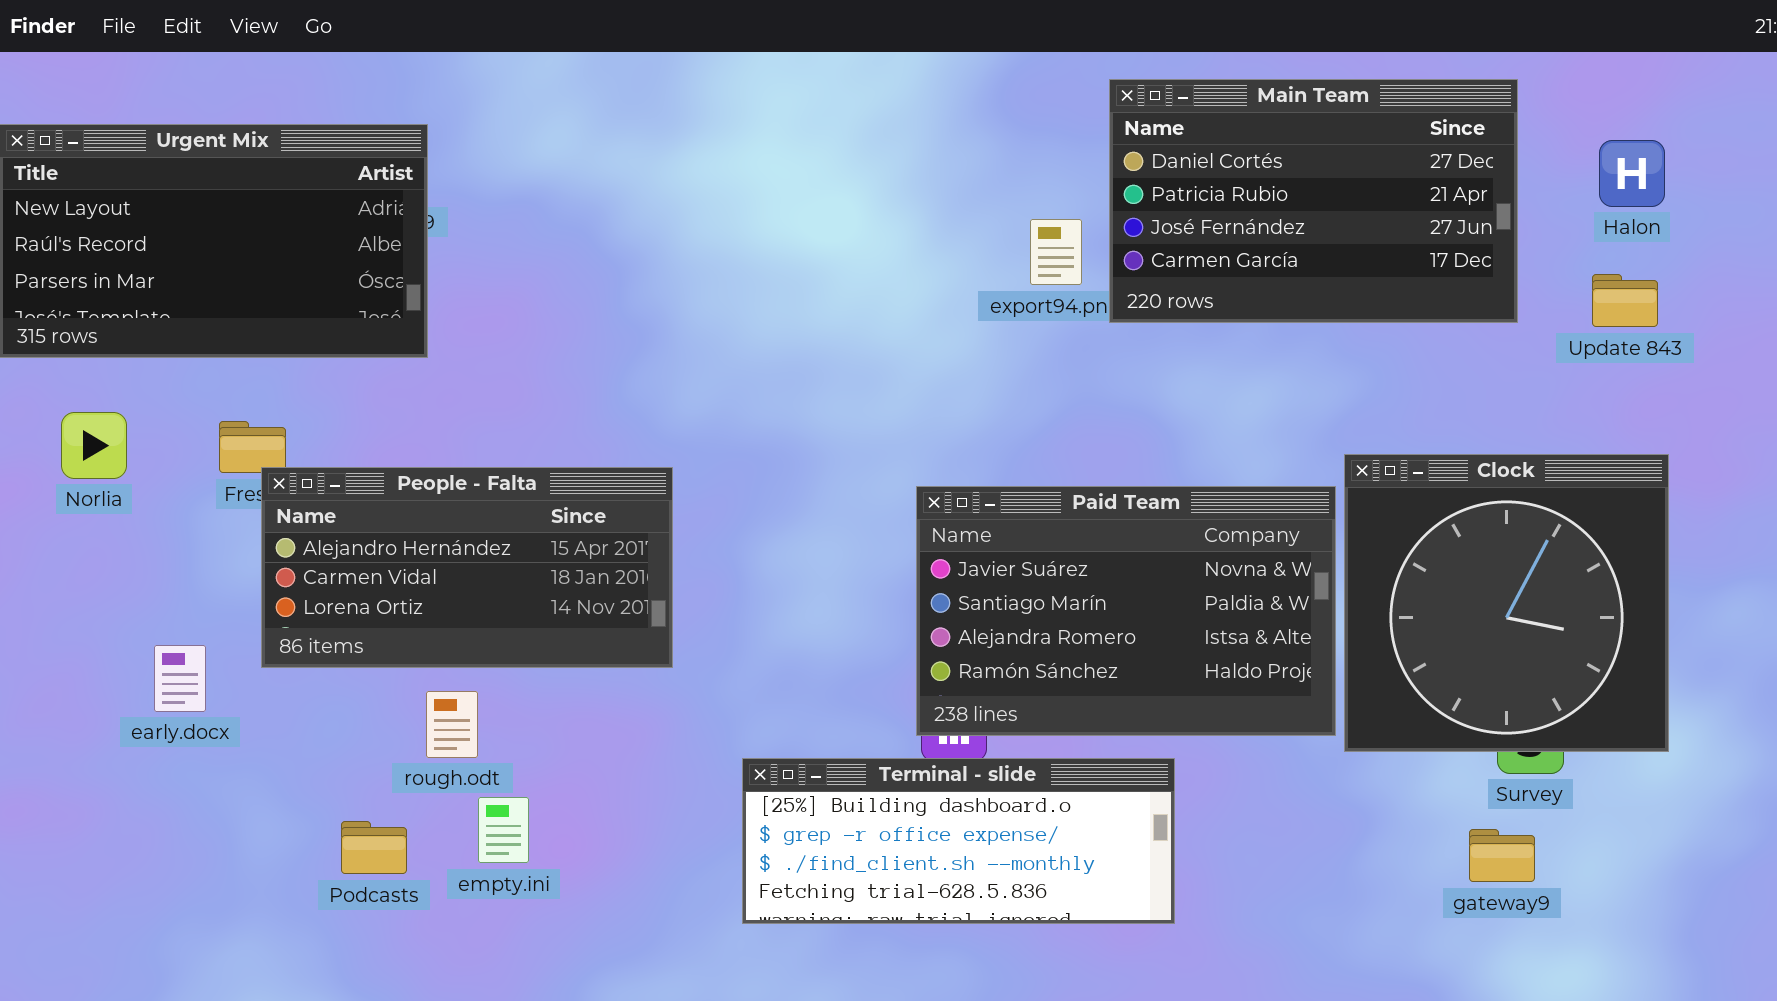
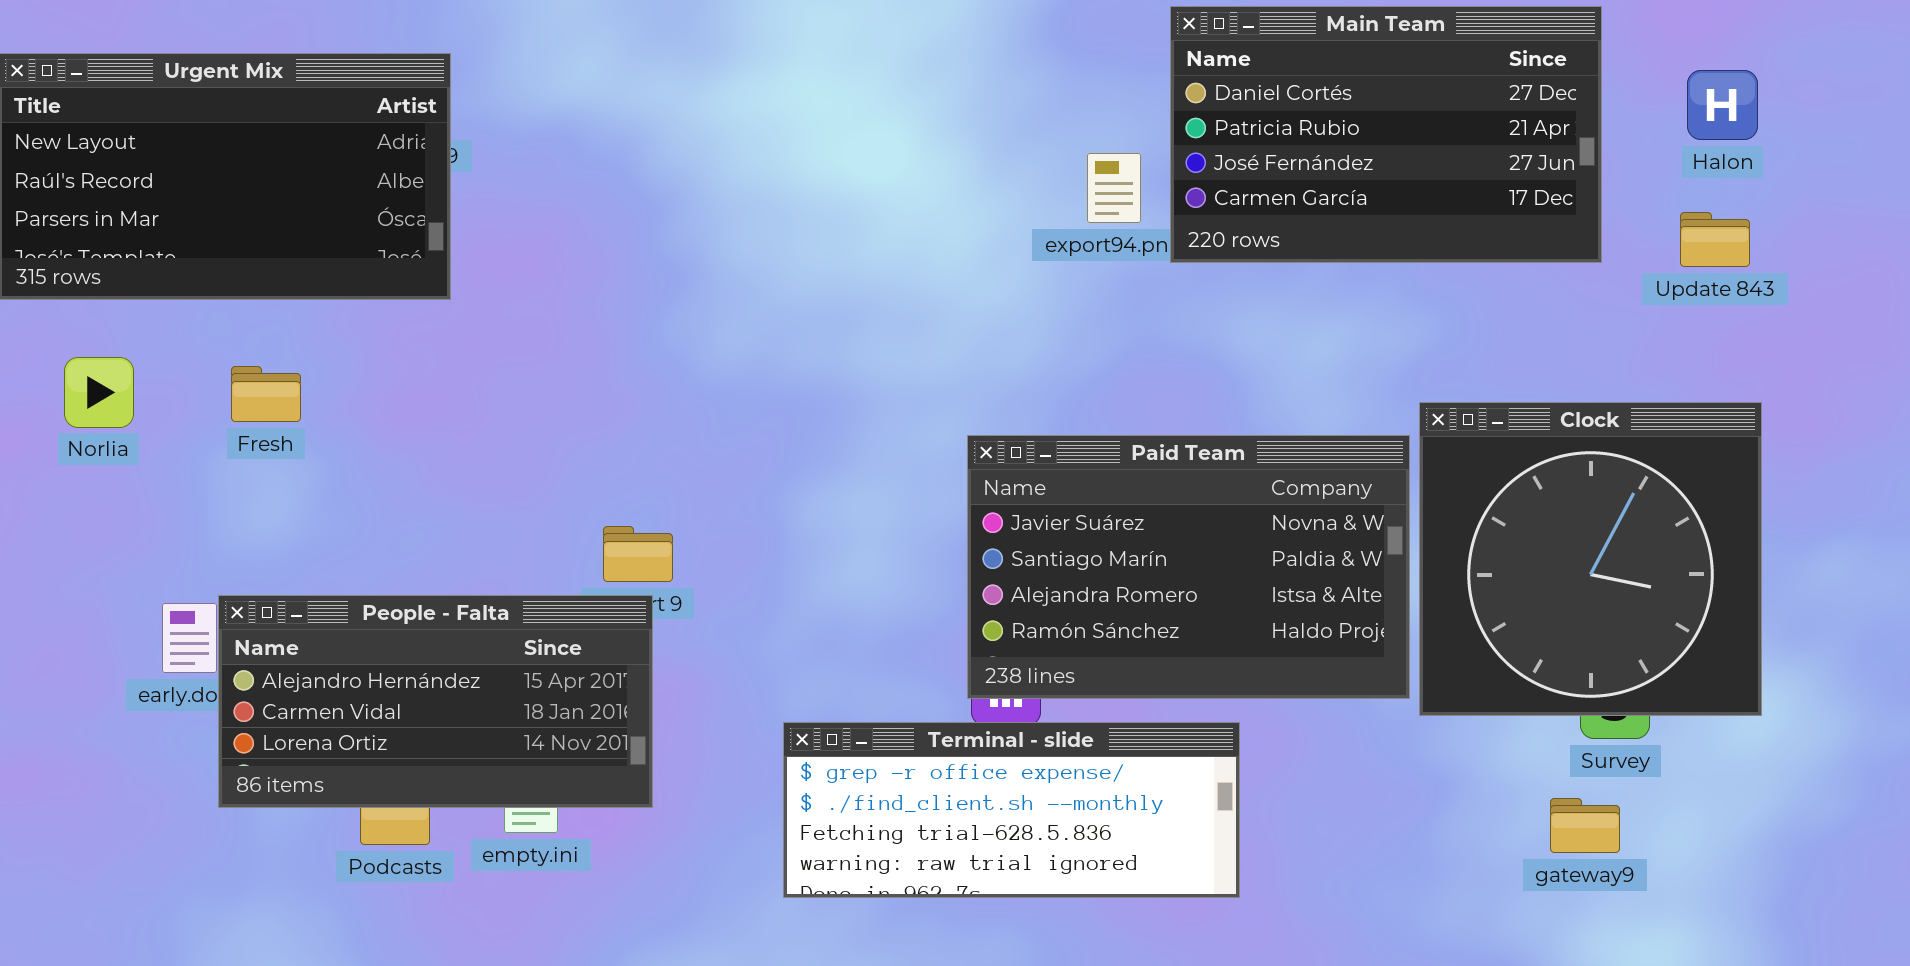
People - Falta: [261,467,673,668] -> [218,595,653,808], moved
Terminal - slide: [742,758,1175,924] -> [783,722,1240,898], scrolled down 1 row

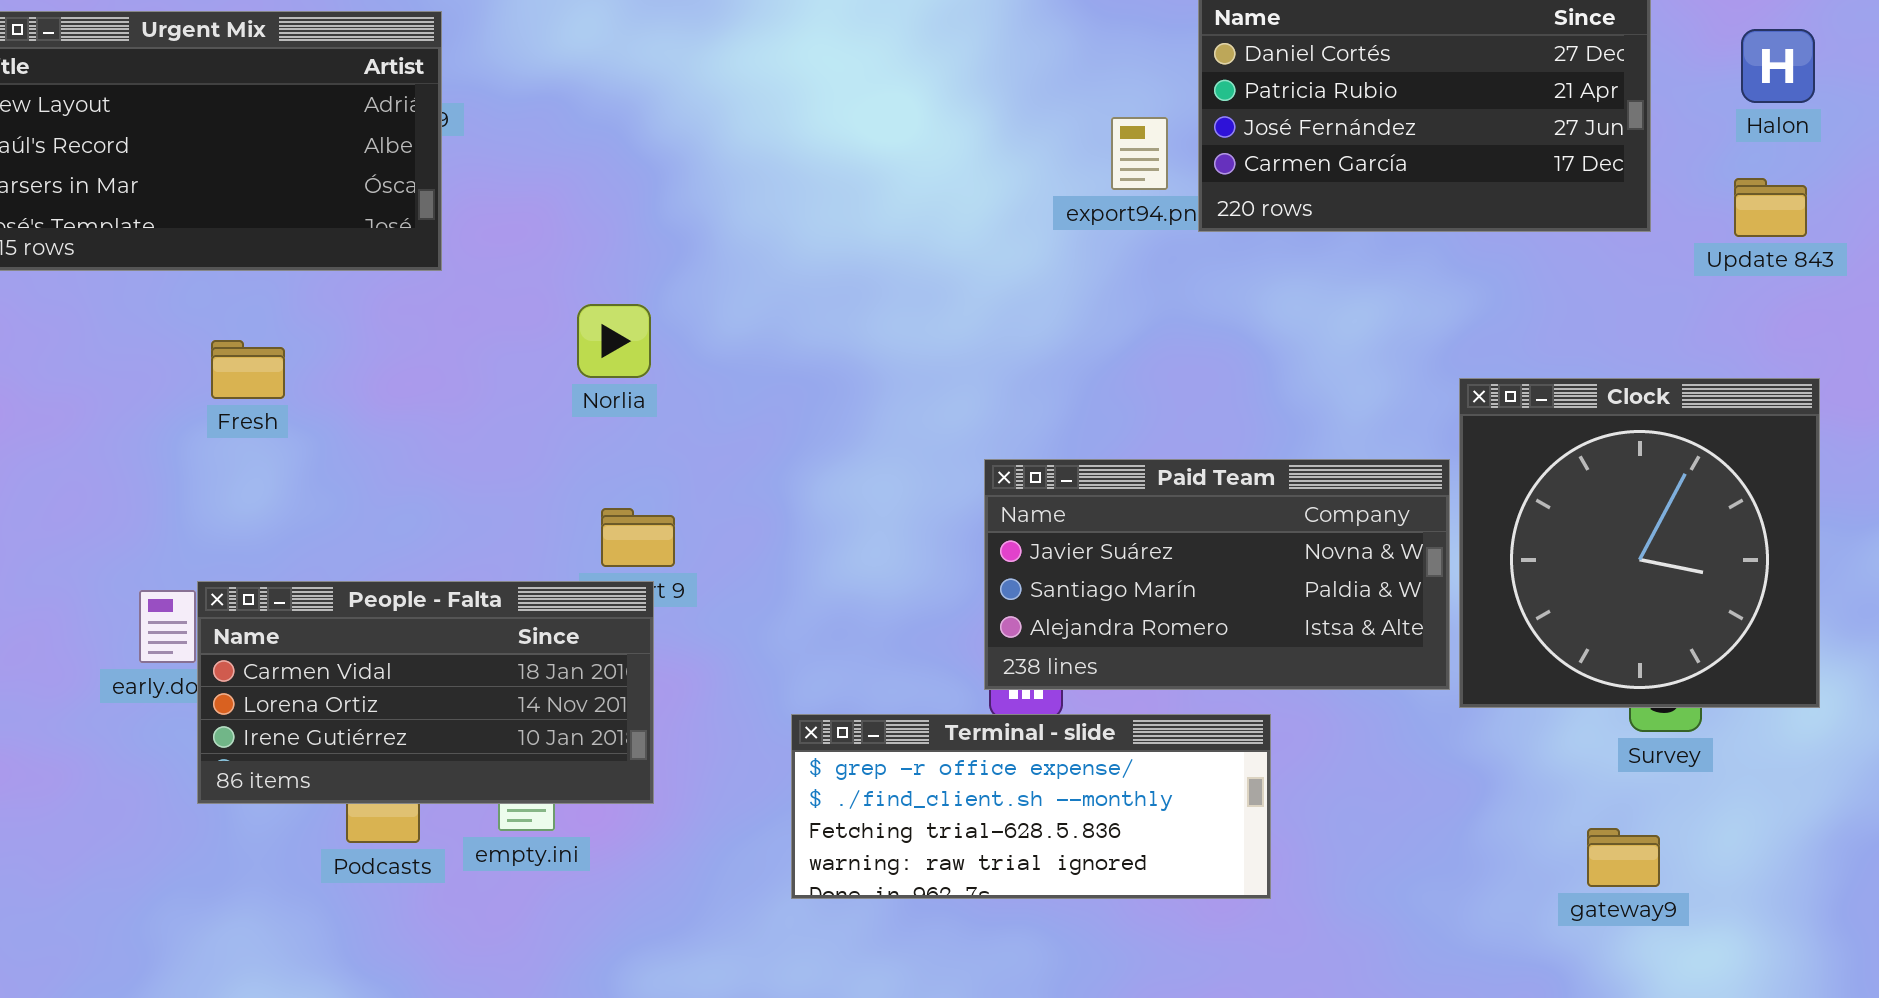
Norlia: [64,357,134,428] -> [577,304,651,378], moved
Paid Team: [967,435,1410,699] -> [984,459,1450,690], resized
People - Falta: [218,595,653,808] -> [197,581,654,804], scrolled down 1 row
gateway9: [1550,798,1620,853] -> [1587,828,1660,887], moved

